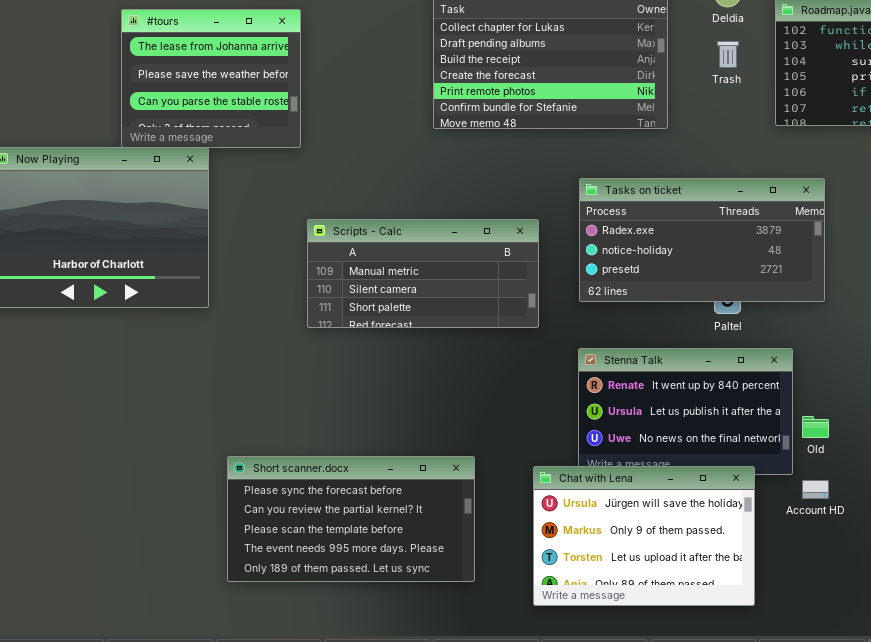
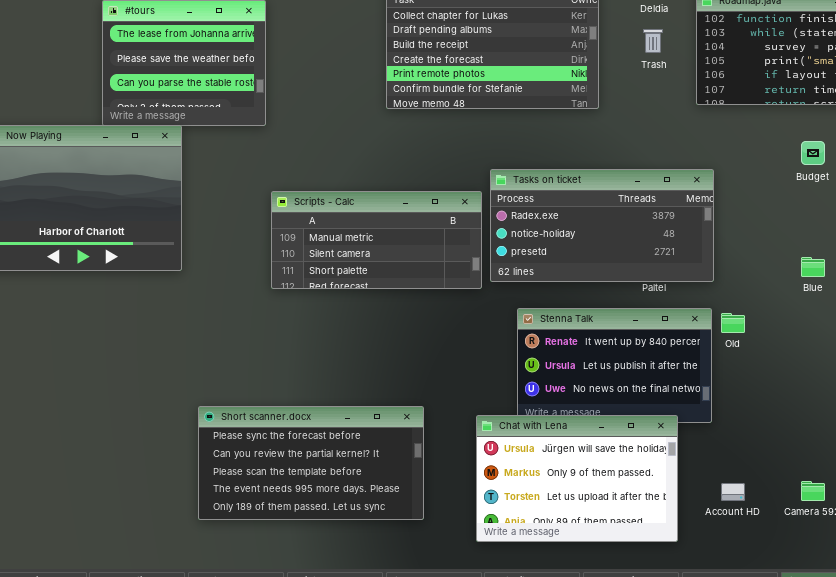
Tasks on ticket: [579,178,825,302] -> [490,169,714,282], moved
Old: [802,416,829,438] -> [721,313,745,333], moved
Account HD: [802,480,829,499] -> [721,483,745,501], moved

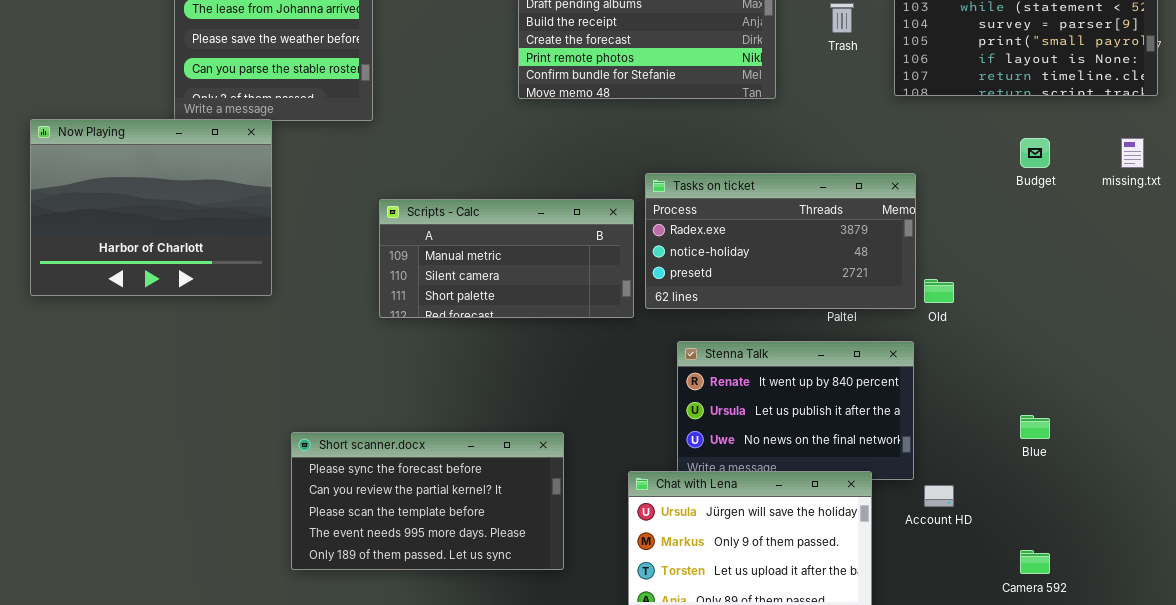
Blue: [801,257,825,277] -> [1020,415,1050,439], moved
Old: [721,313,745,333] -> [924,279,954,303], moved
Short scanner.docx: [198,406,424,520] -> [291,432,564,570], moved
Account HD: [721,483,745,501] -> [924,485,954,507], moved

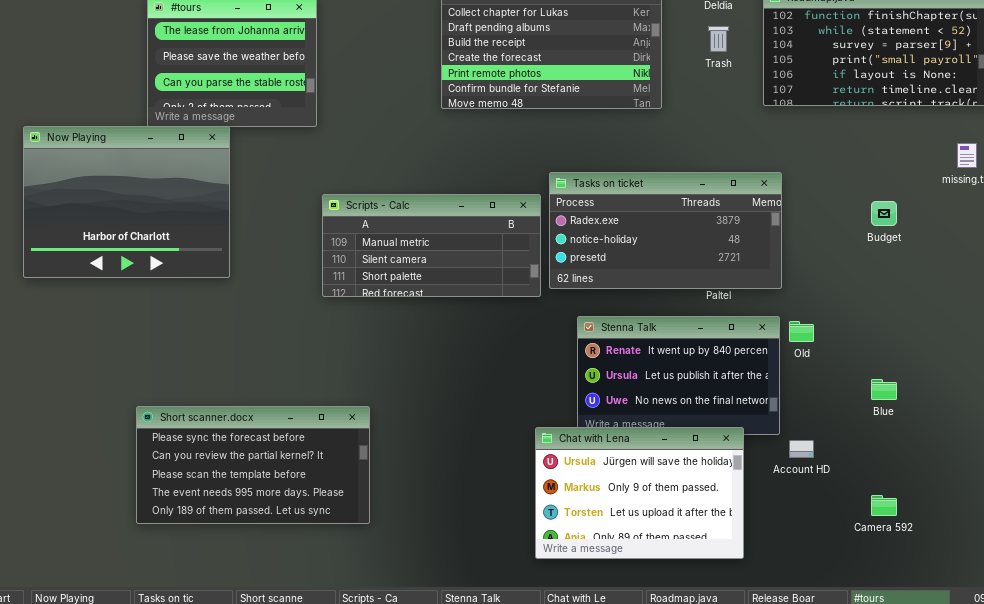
Budget: [1020,138,1050,168] -> [871,201,897,226], moved
Old: [924,279,954,303] -> [789,321,814,342], moved
Short scanner.docx: [291,432,564,570] -> [136,406,370,524], moved

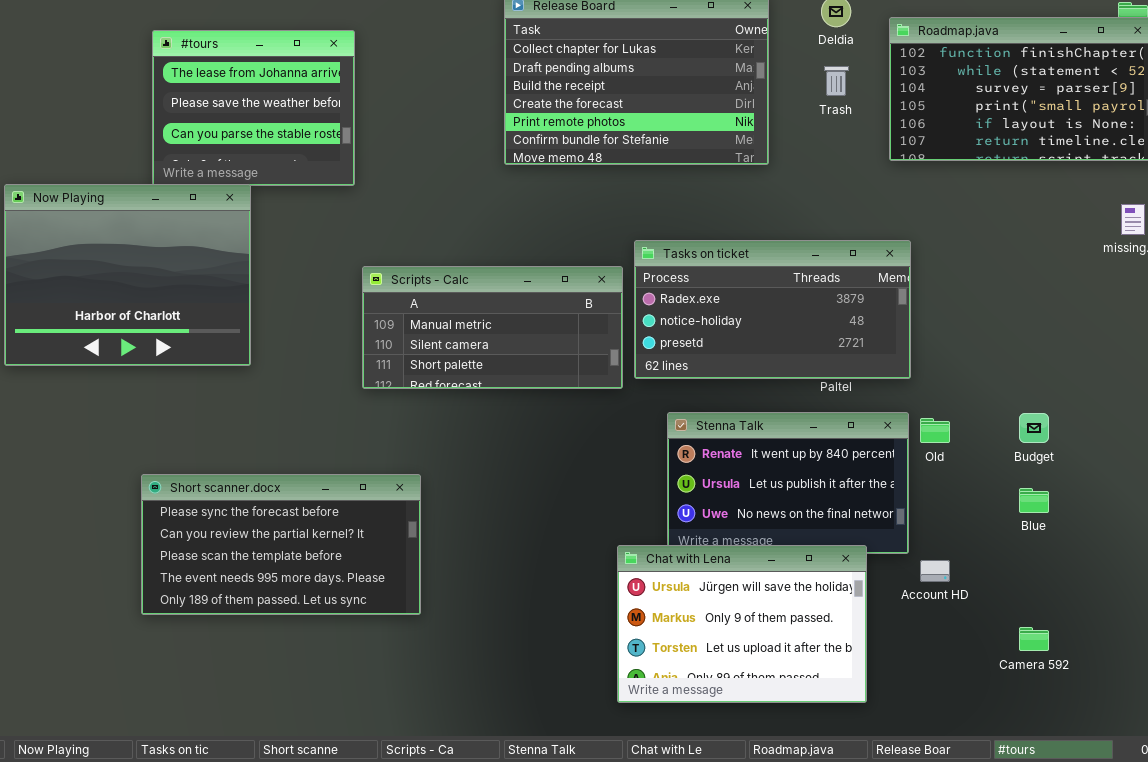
Budget: [871,201,897,226] -> [1019,413,1049,443], moved
Short scanner.docx: [136,406,370,524] -> [141,474,421,615], moved

